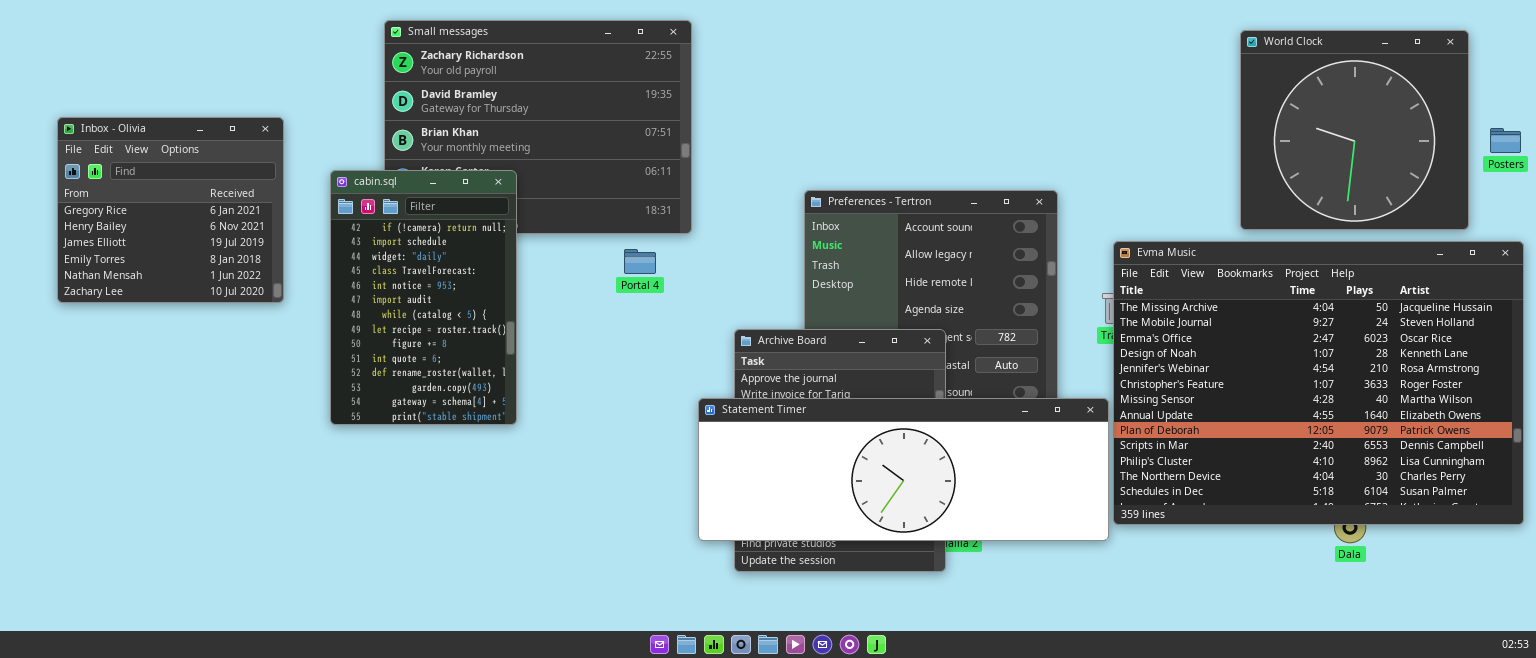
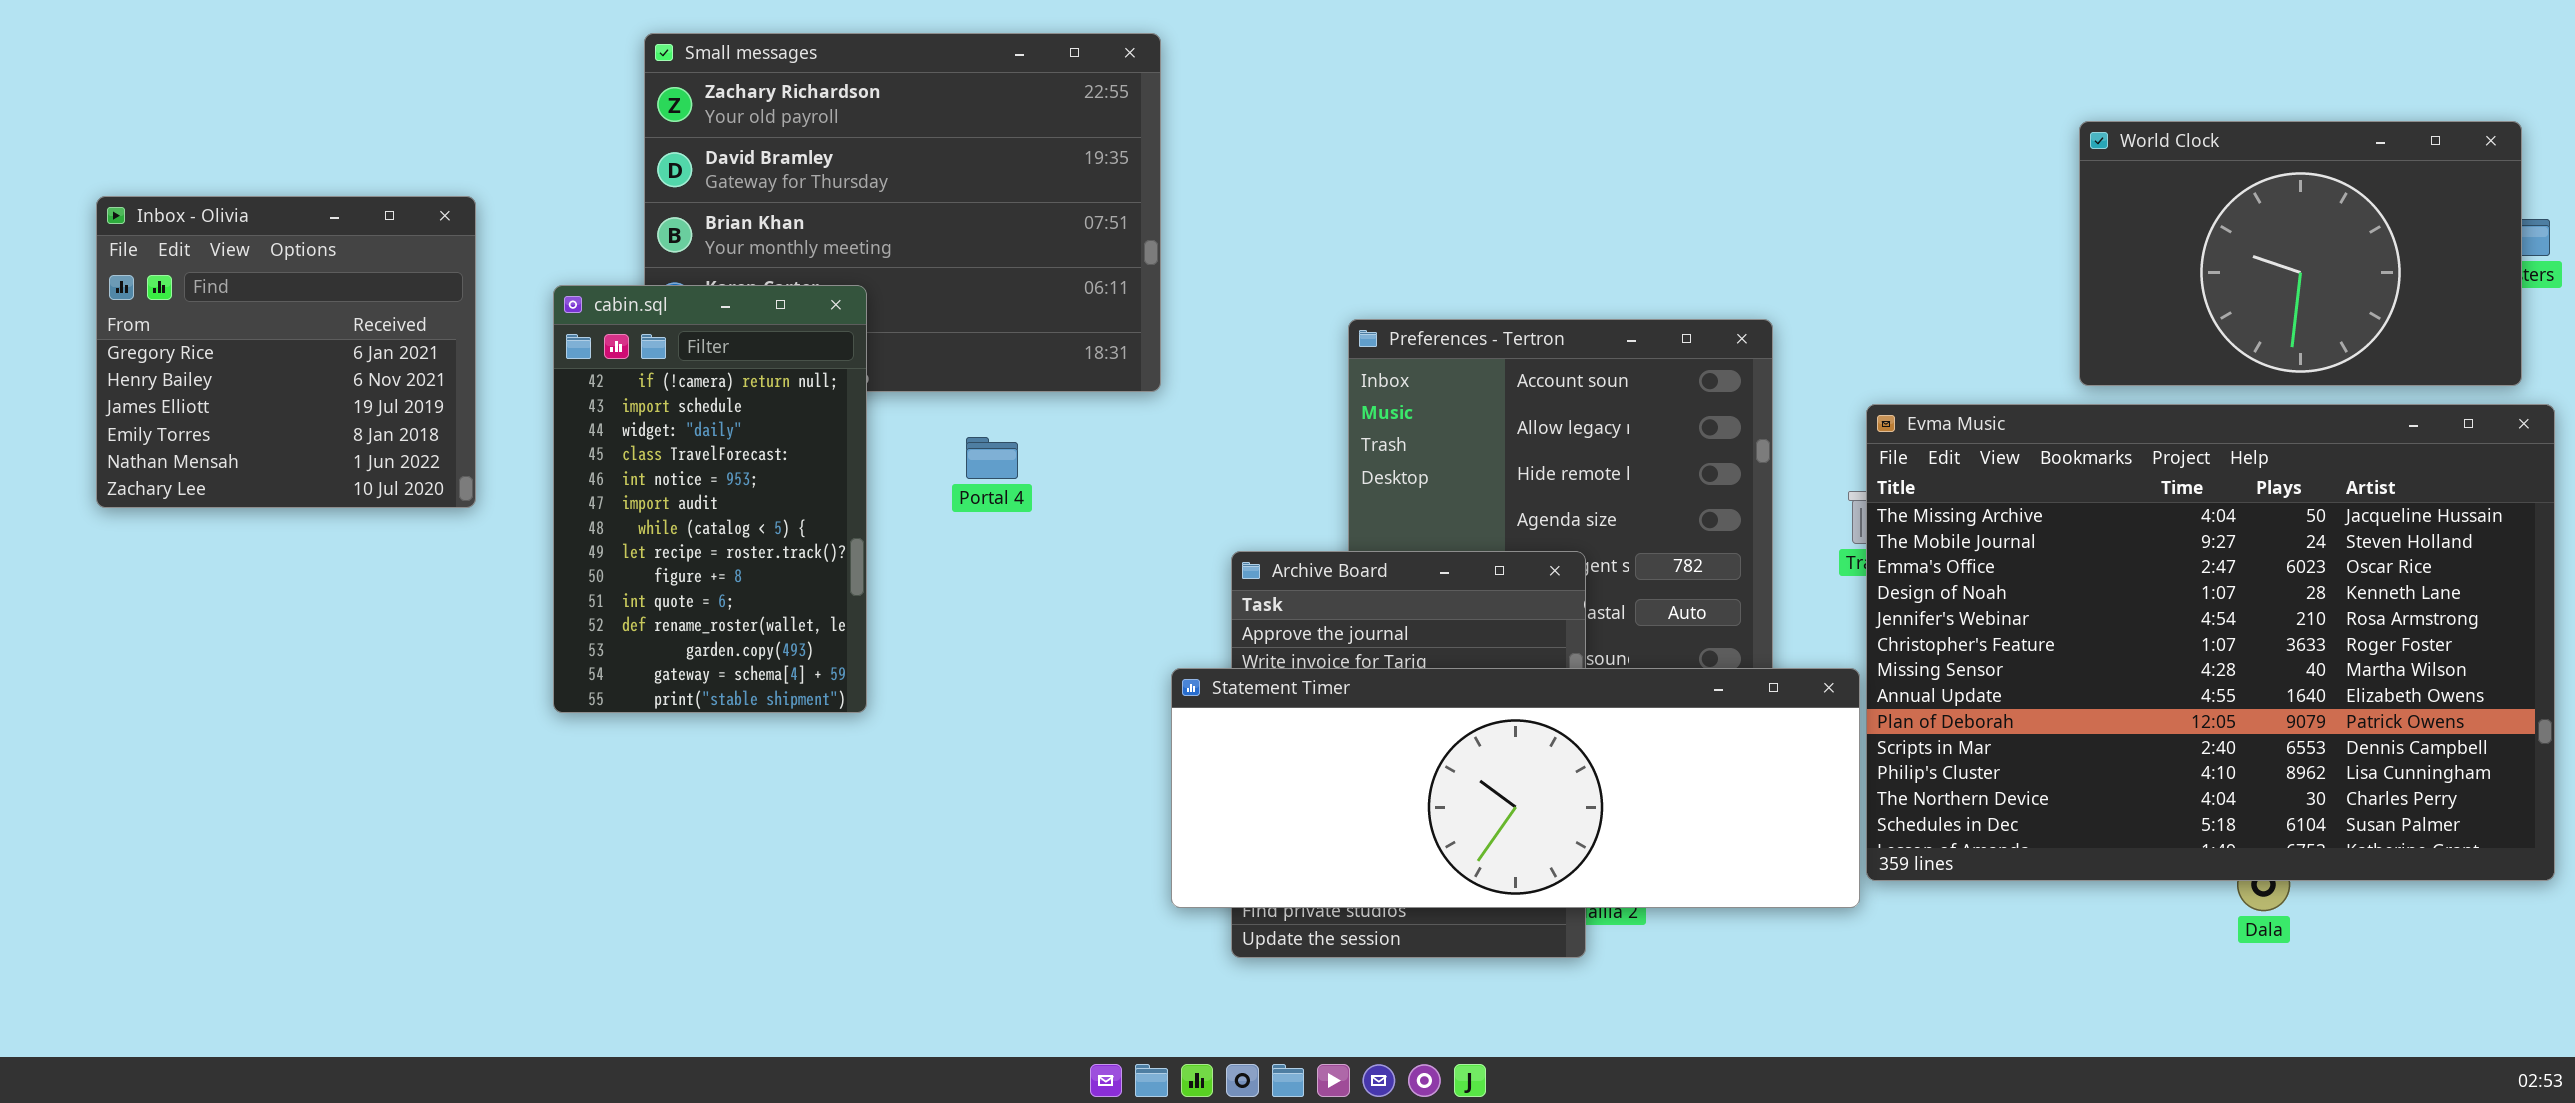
World Clock: [1240,30,1469,230] -> [2079,121,2522,386], resized
Portal 4: [624,249,656,274] -> [966,437,1018,479], moved

